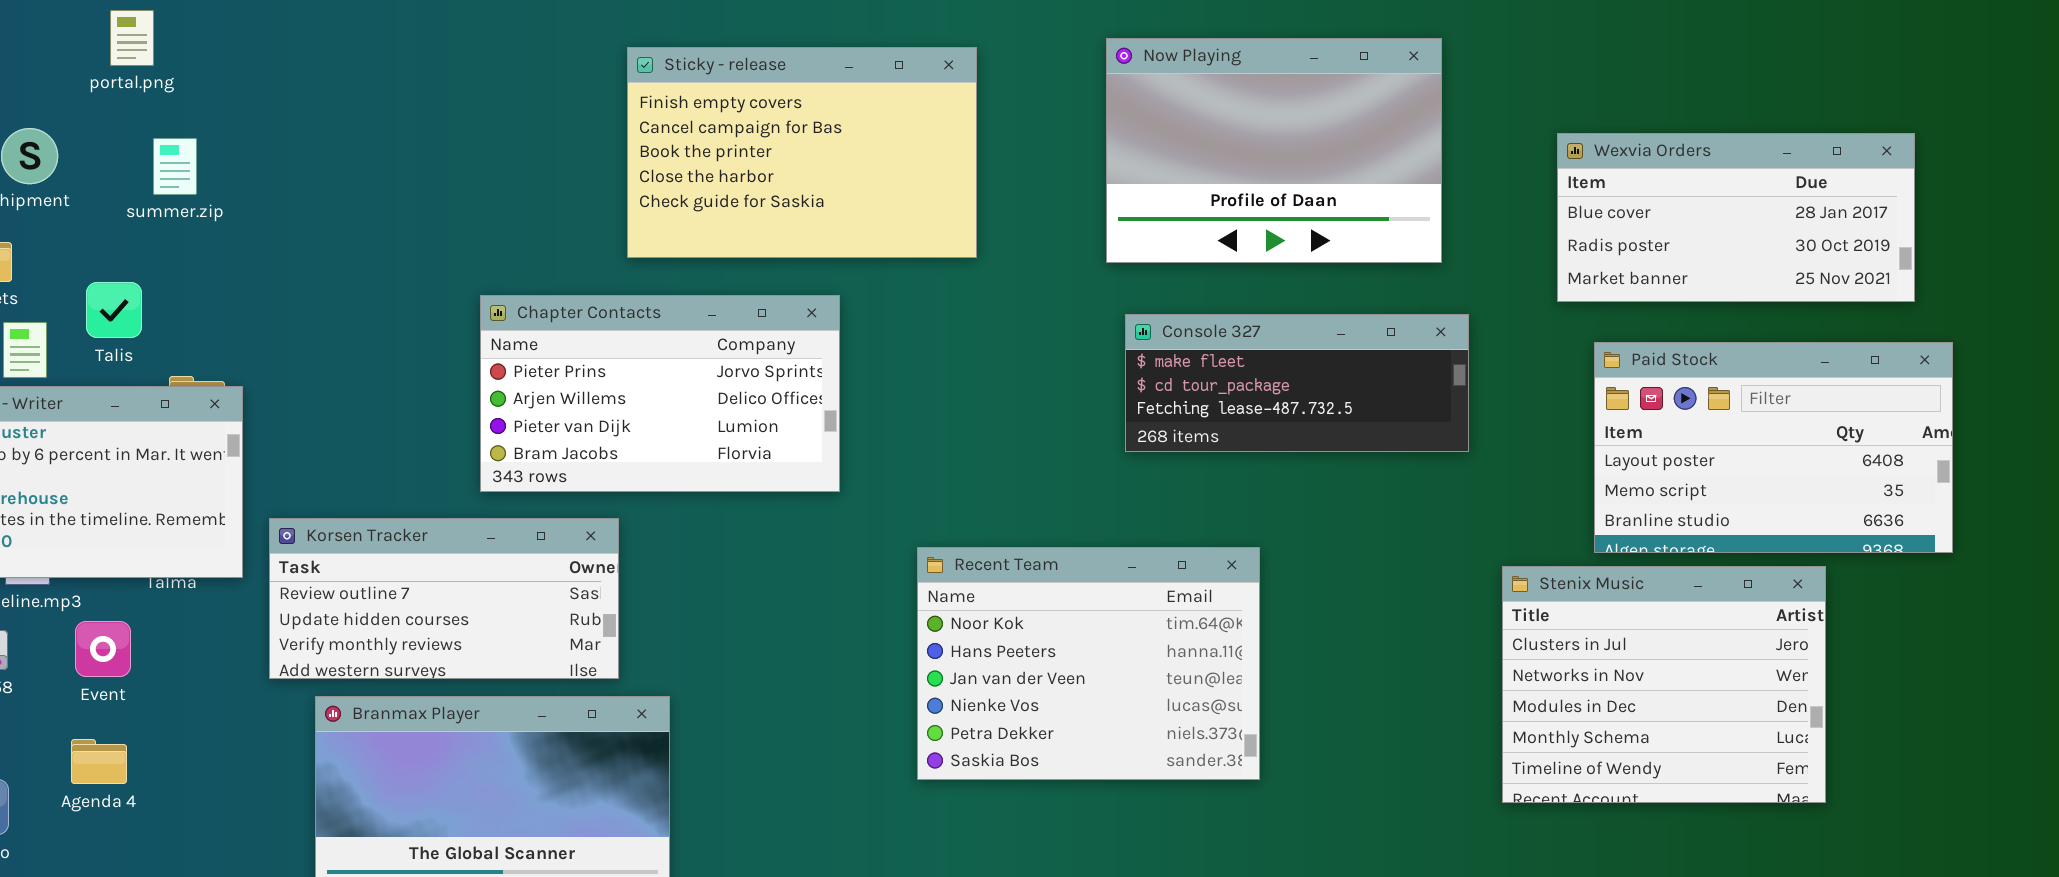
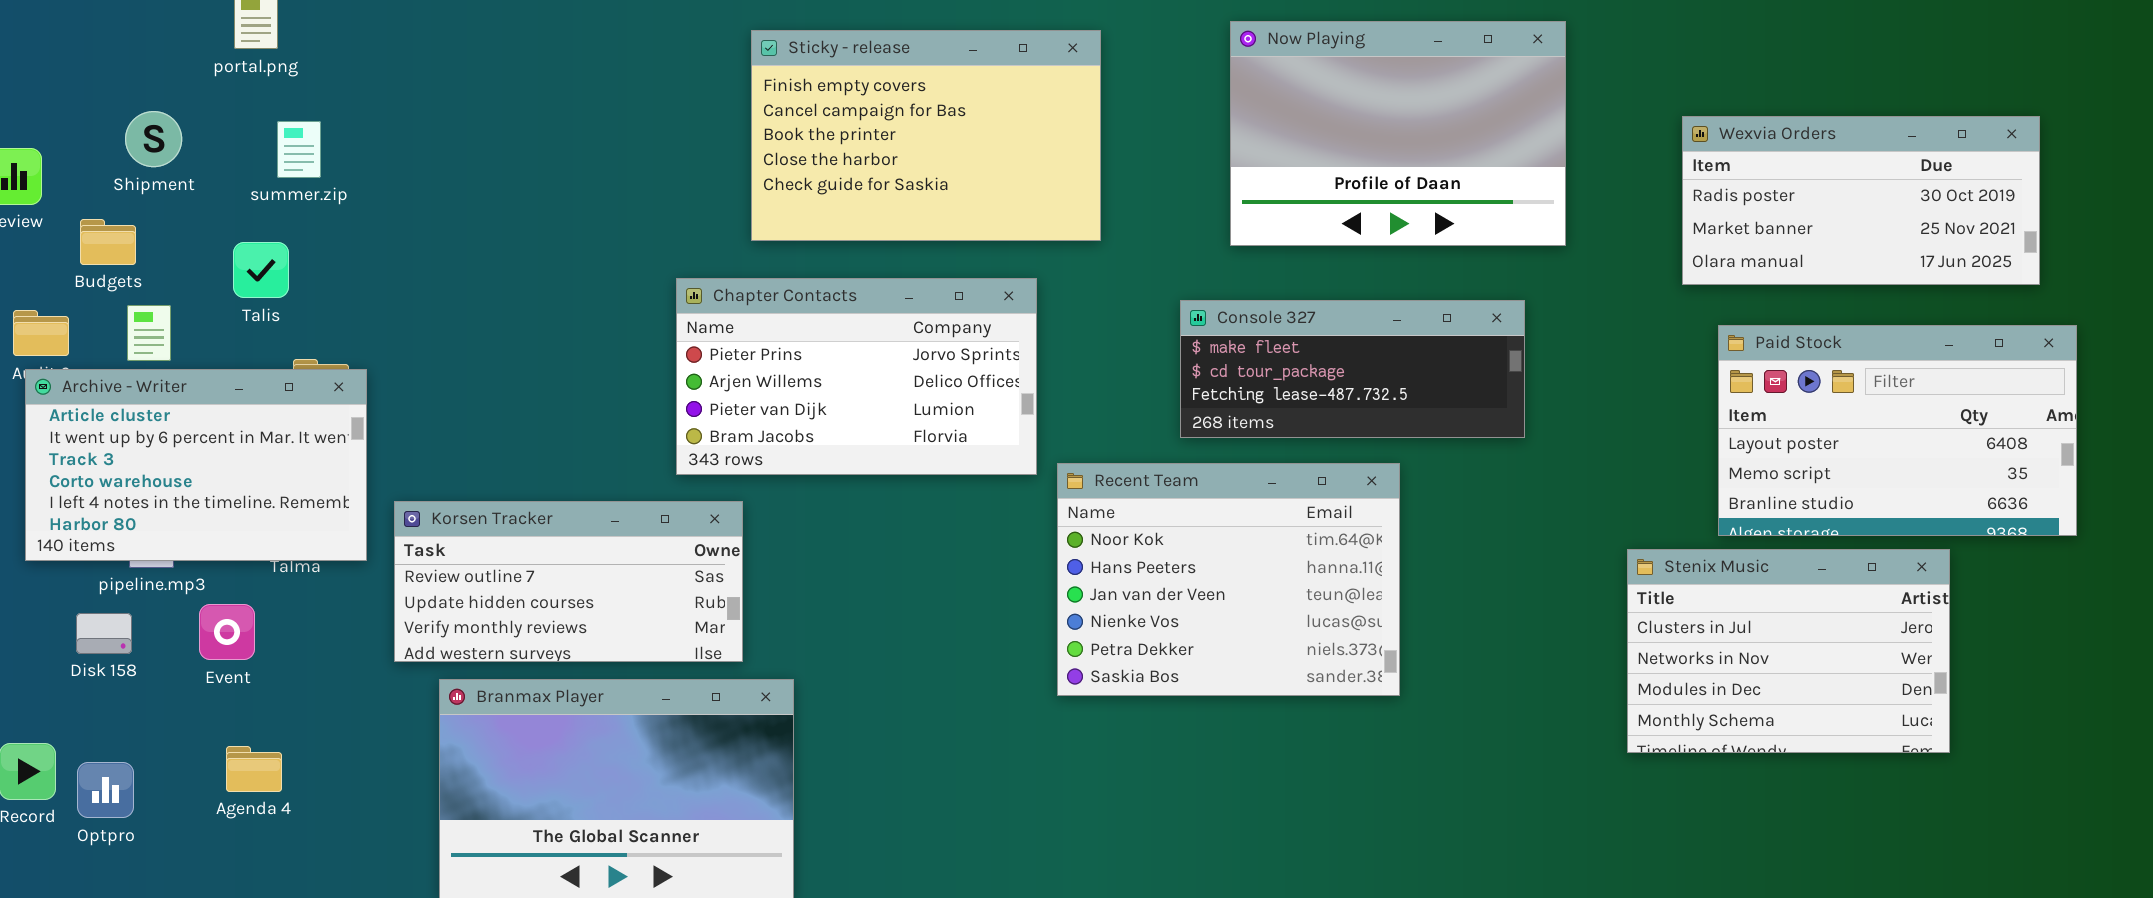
Wexvia Orders: [1557,133,1915,302] -> [1682,116,2040,285], scrolled down 1 row
Talis: [86,282,142,338] -> [233,242,289,298], moved
Chapter Contacts: [480,295,840,492] -> [676,278,1037,475], moved
Console 327: [1125,314,1469,452] -> [1180,300,1525,438], moved
Recent Team: [917,547,1260,780] -> [1057,463,1400,696], moved
Stenix Music: [1502,566,1826,803] -> [1627,549,1950,753], resized
Agenda 4: [71,739,127,784] -> [226,746,282,792], moved

